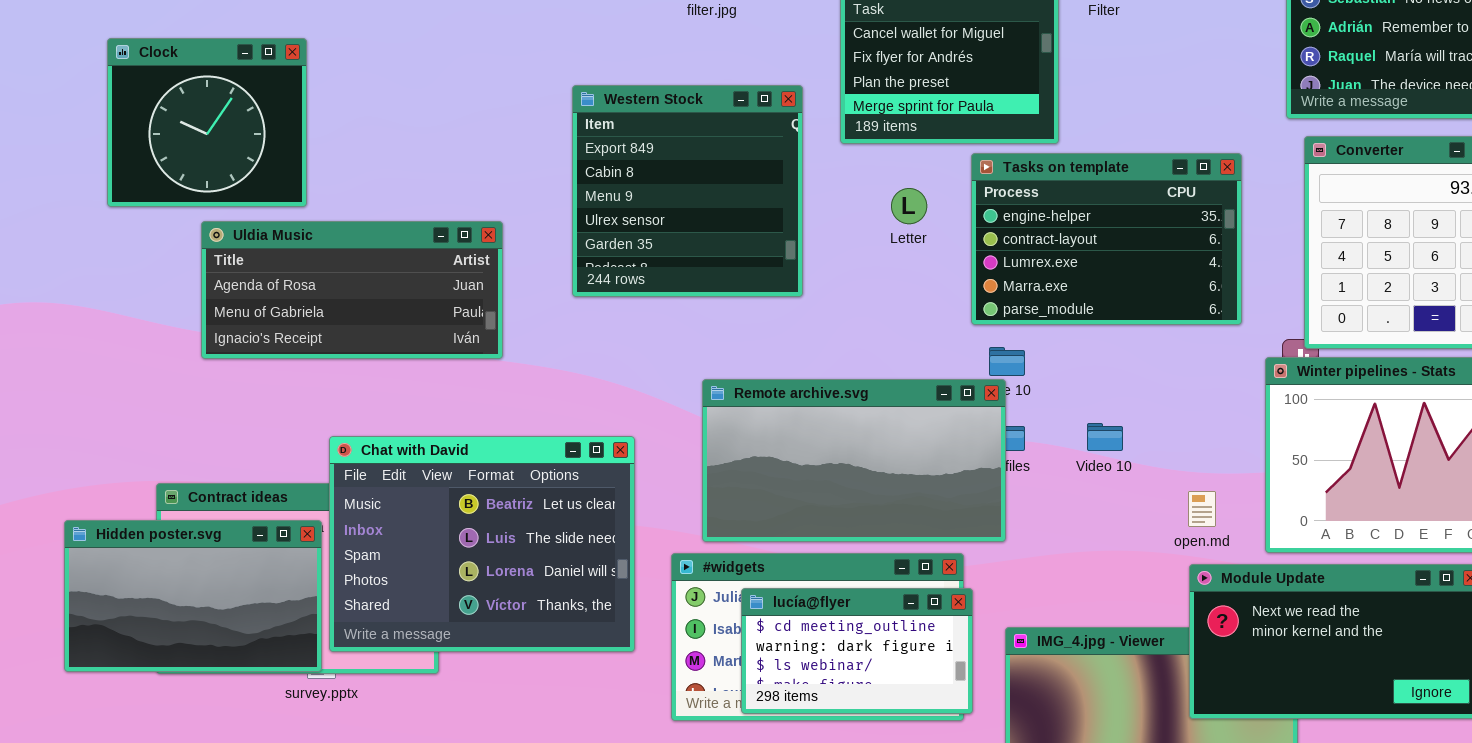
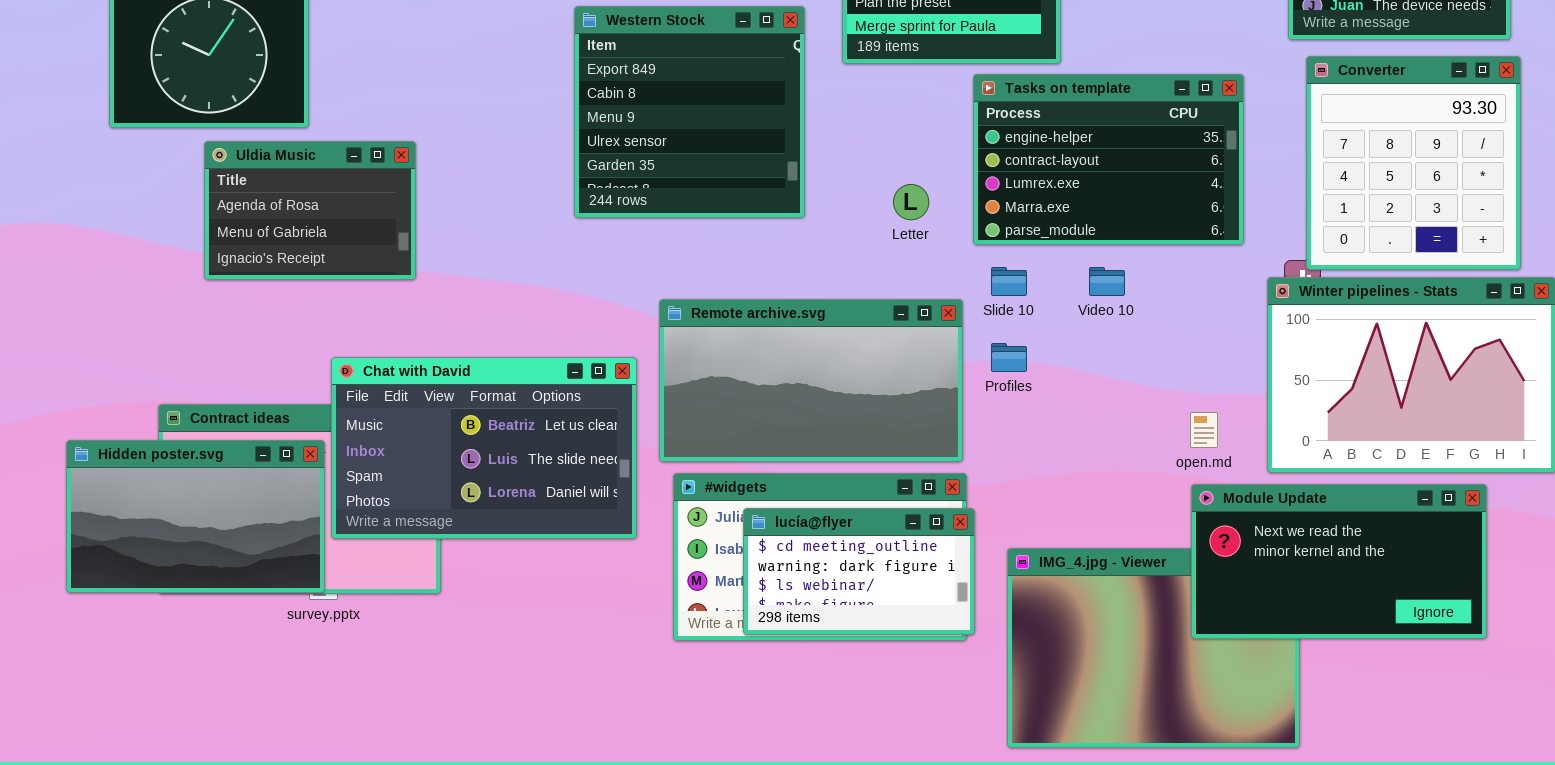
Letter: [891,188,927,224] -> [893,184,929,220], moved
Uldia Music: [201,221,503,359] -> [204,141,416,280], resized
Remote archive.svg: [702,379,1006,542] -> [659,299,963,462], moved
Video 10: [1087,423,1123,451] -> [1089,267,1125,296], moved
Chat with David: [329,436,635,652] -> [331,357,637,539], resized

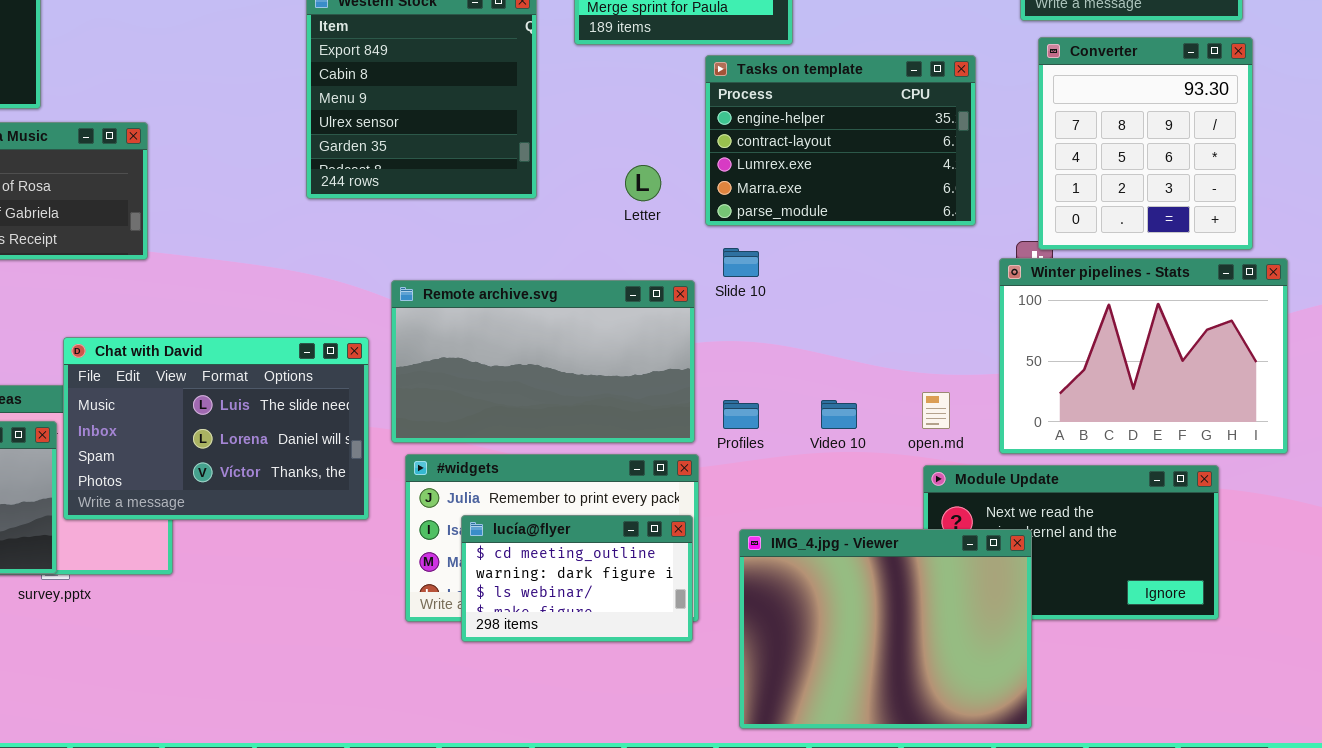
Video 10: [1089,267,1125,296] -> [821,400,857,429], moved
Profiles: [991,343,1027,372] -> [723,400,759,429], moved
Chat with David: [331,357,637,539] -> [63,337,369,520], scrolled down 1 row
lucía@flyer: [743,508,975,635] -> [461,515,693,642], moved
IMG_4.jpg - Viewer: [1007,548,1300,748] -> [739,529,1032,729], raised

